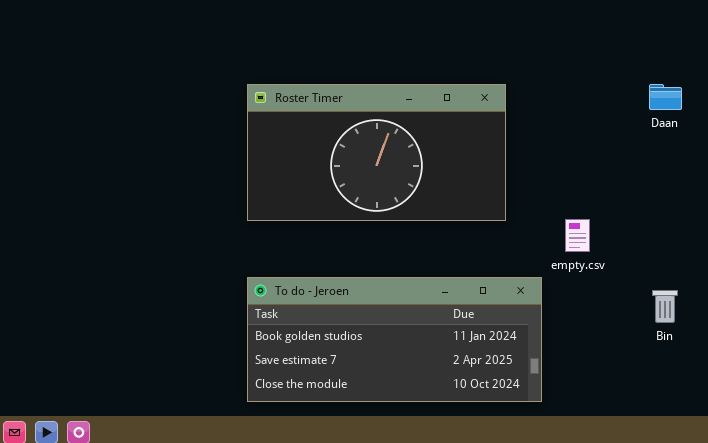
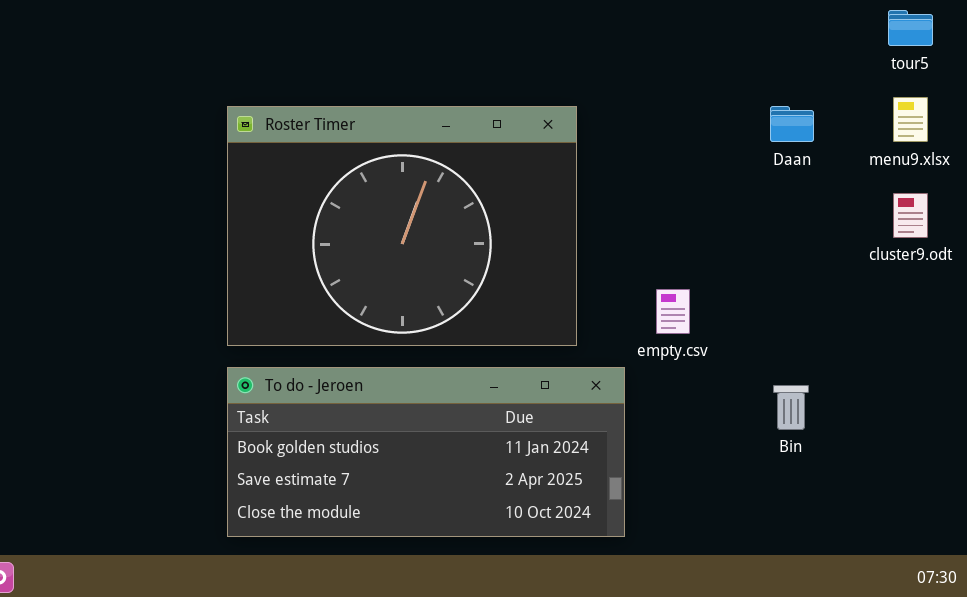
Roster Timer: [247,84,506,221] -> [227,106,577,346], resized

